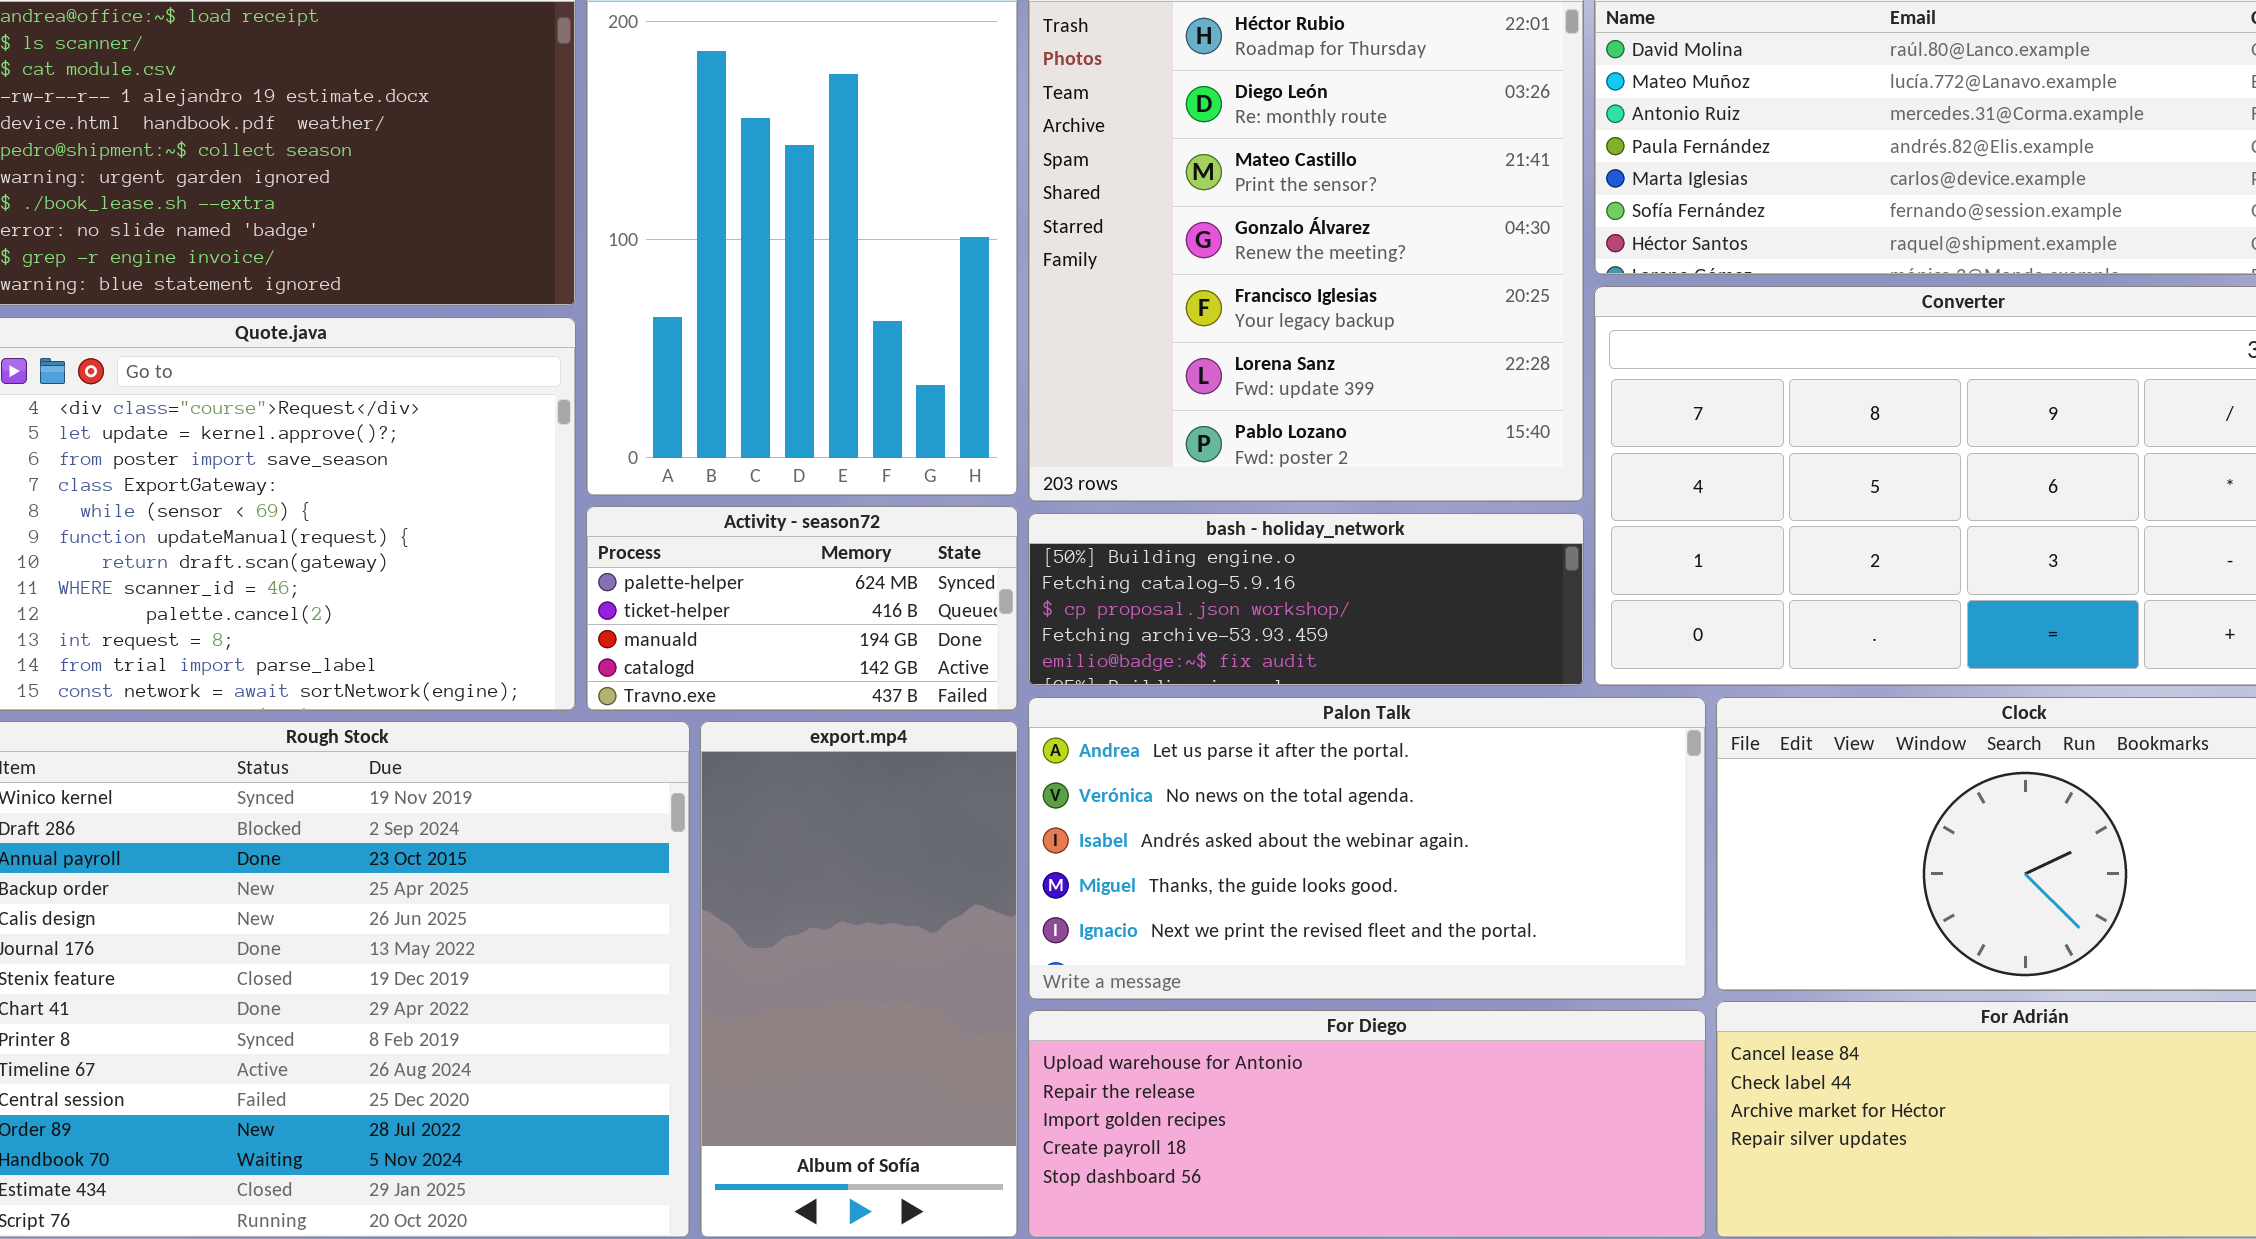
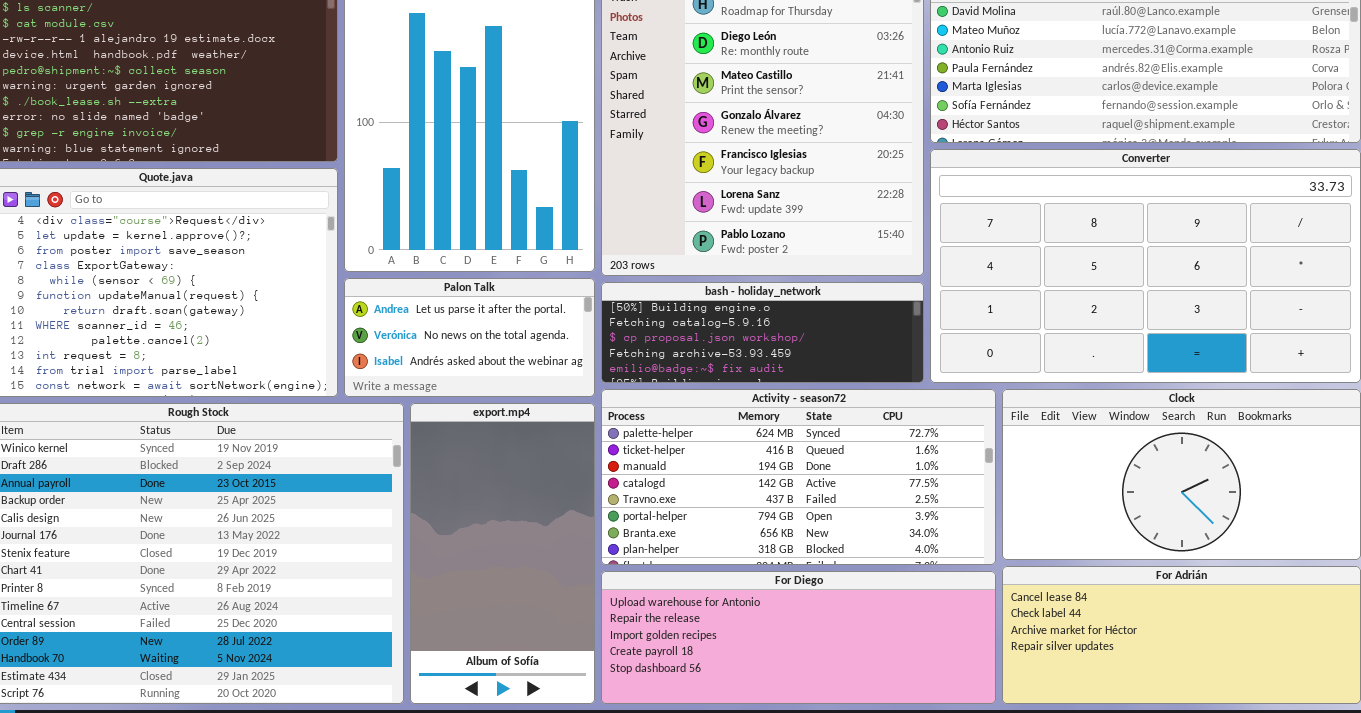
Activity - season72: [586,506,1018,711] -> [601,389,996,565], moved, resized
Palon Talk: [1028,697,1706,1000] -> [344,278,595,397], moved, resized

